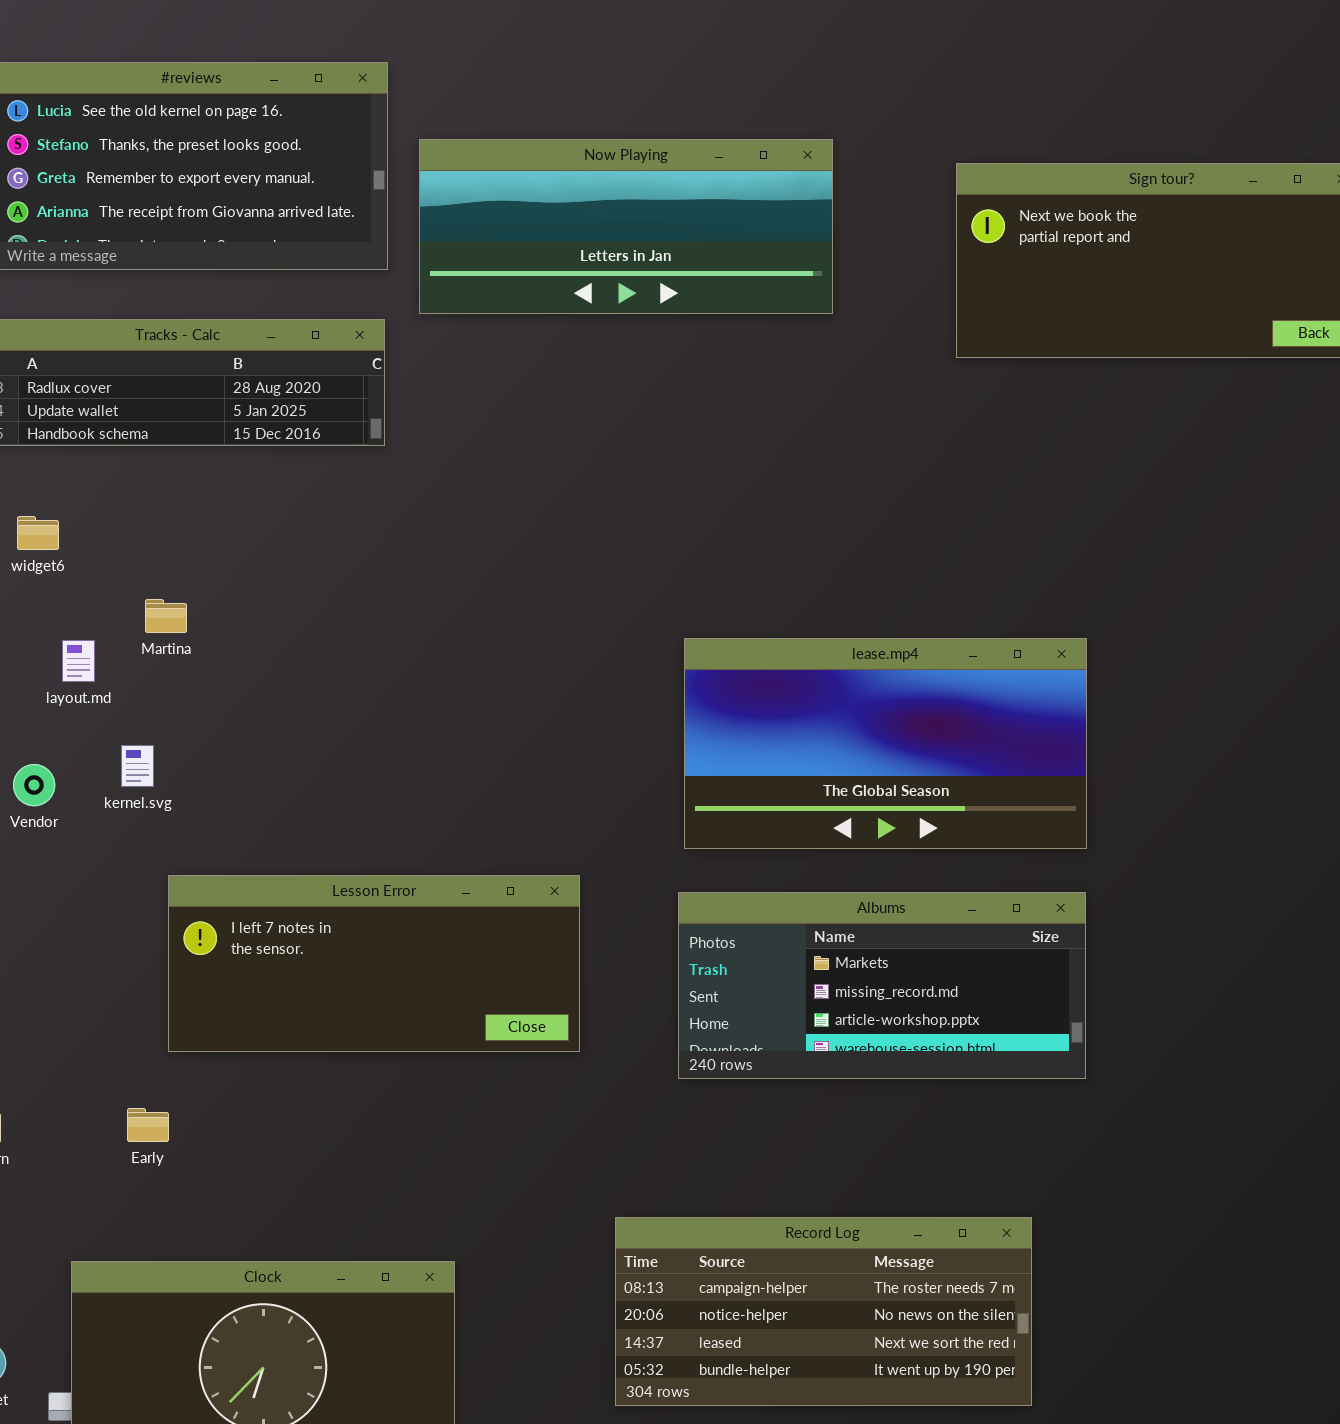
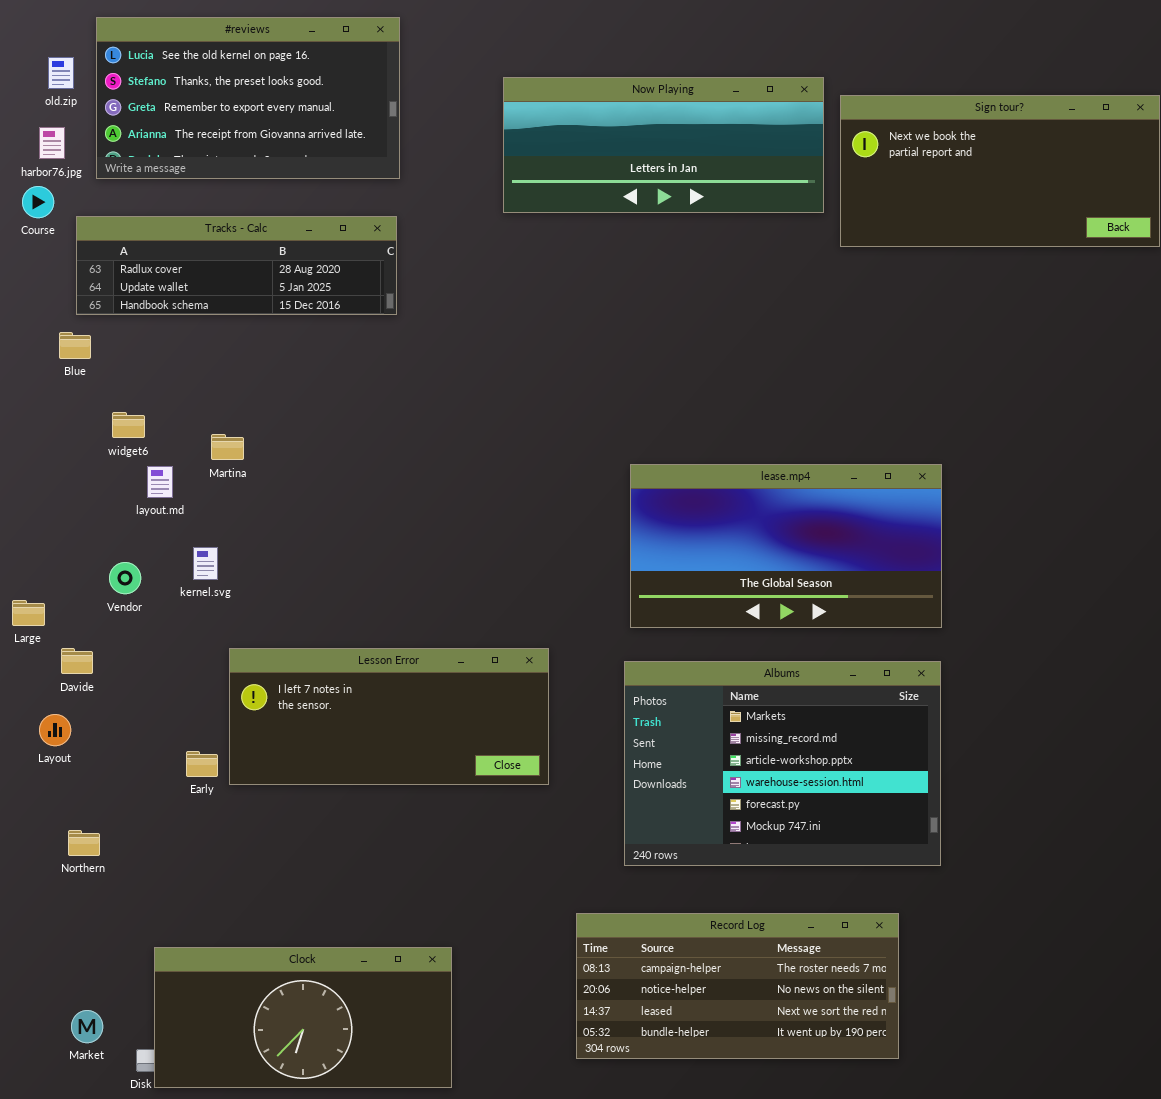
Now Playing: [419,139,833,314] -> [503,77,824,213], moved
widget6: [17,516,59,550] -> [112,412,145,438], moved
Albums: [678,892,1086,1079] -> [624,661,941,866], resized
Early: [127,1108,169,1142] -> [186,751,218,777], moved

